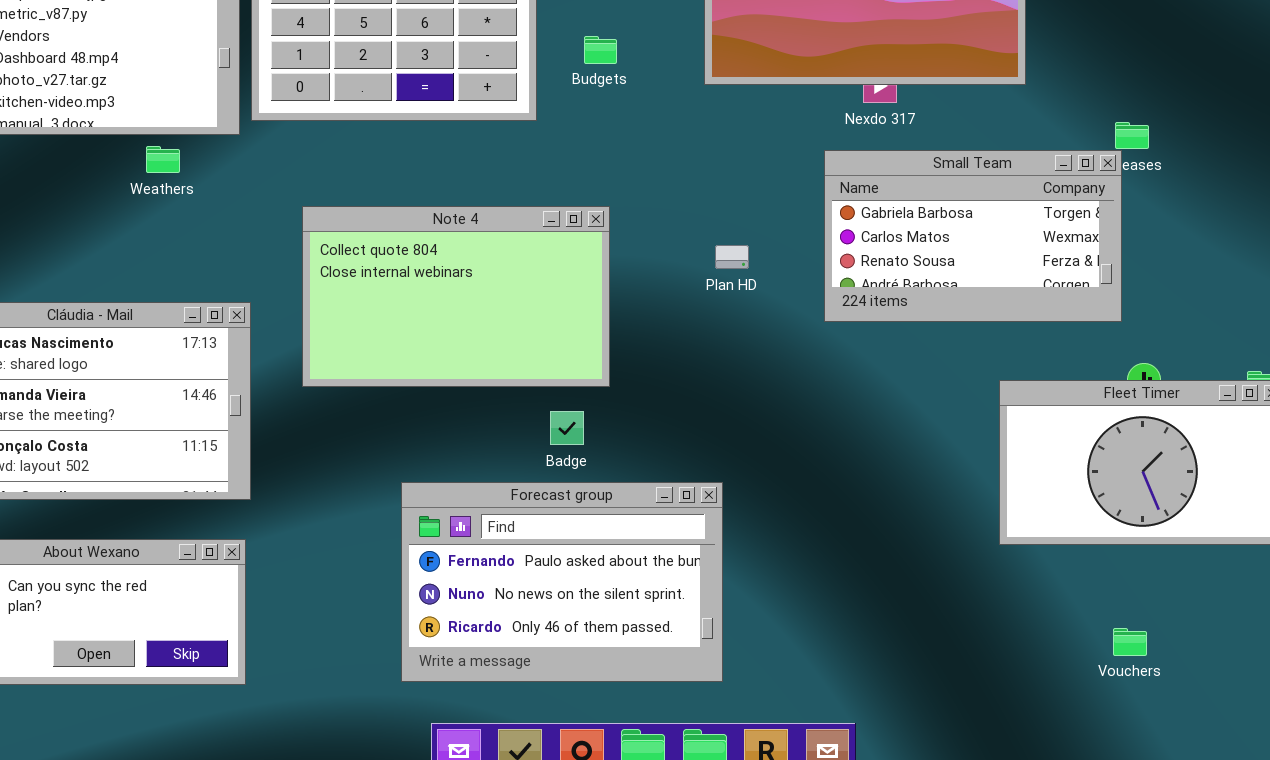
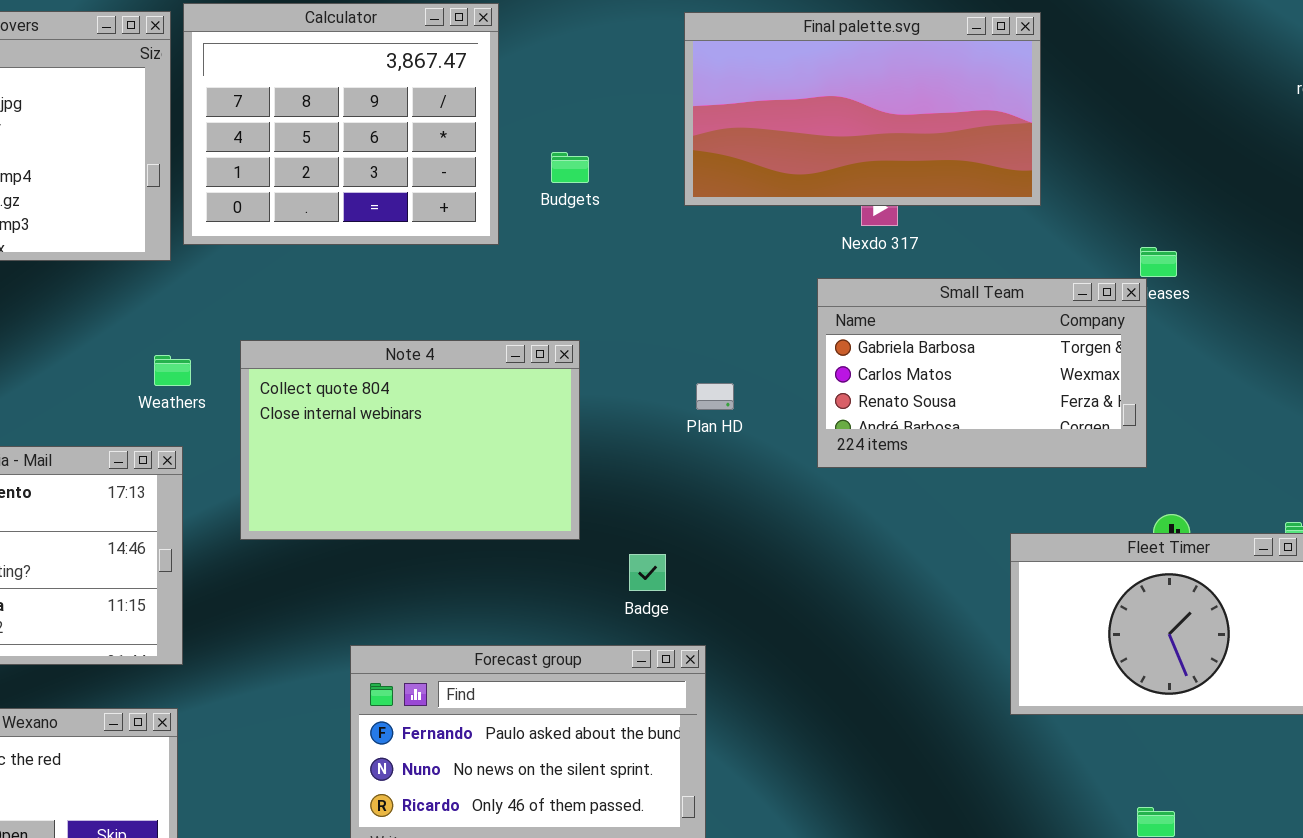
Weathers: [146,146,180,173] -> [154,355,191,386], moved
Badge: [550,411,584,445] -> [629,554,666,591], moved

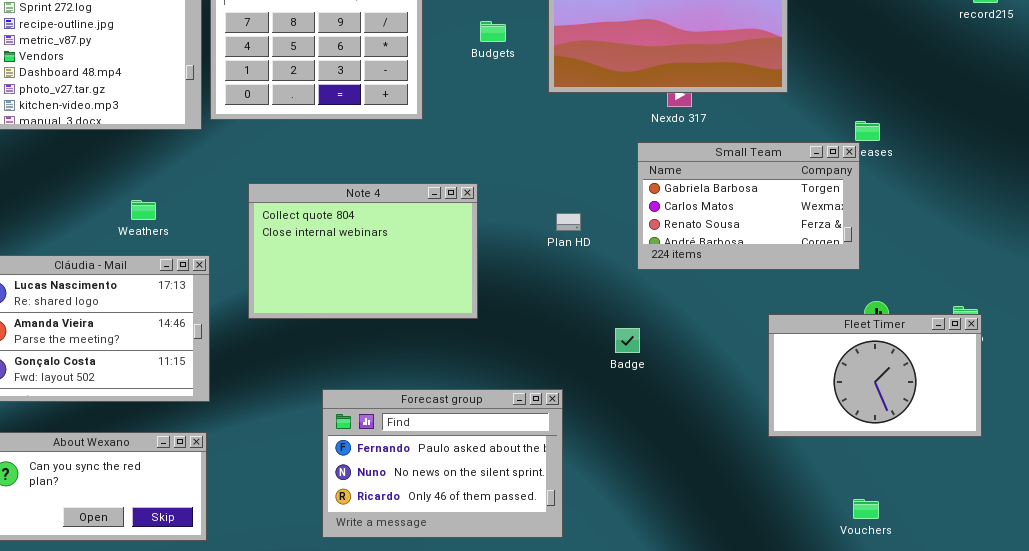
Budgets: [551,152,589,183] -> [480,21,506,42], moved
Weathers: [154,355,191,386] -> [131,200,156,220], moved
Badge: [629,554,666,591] -> [615,328,640,353], moved

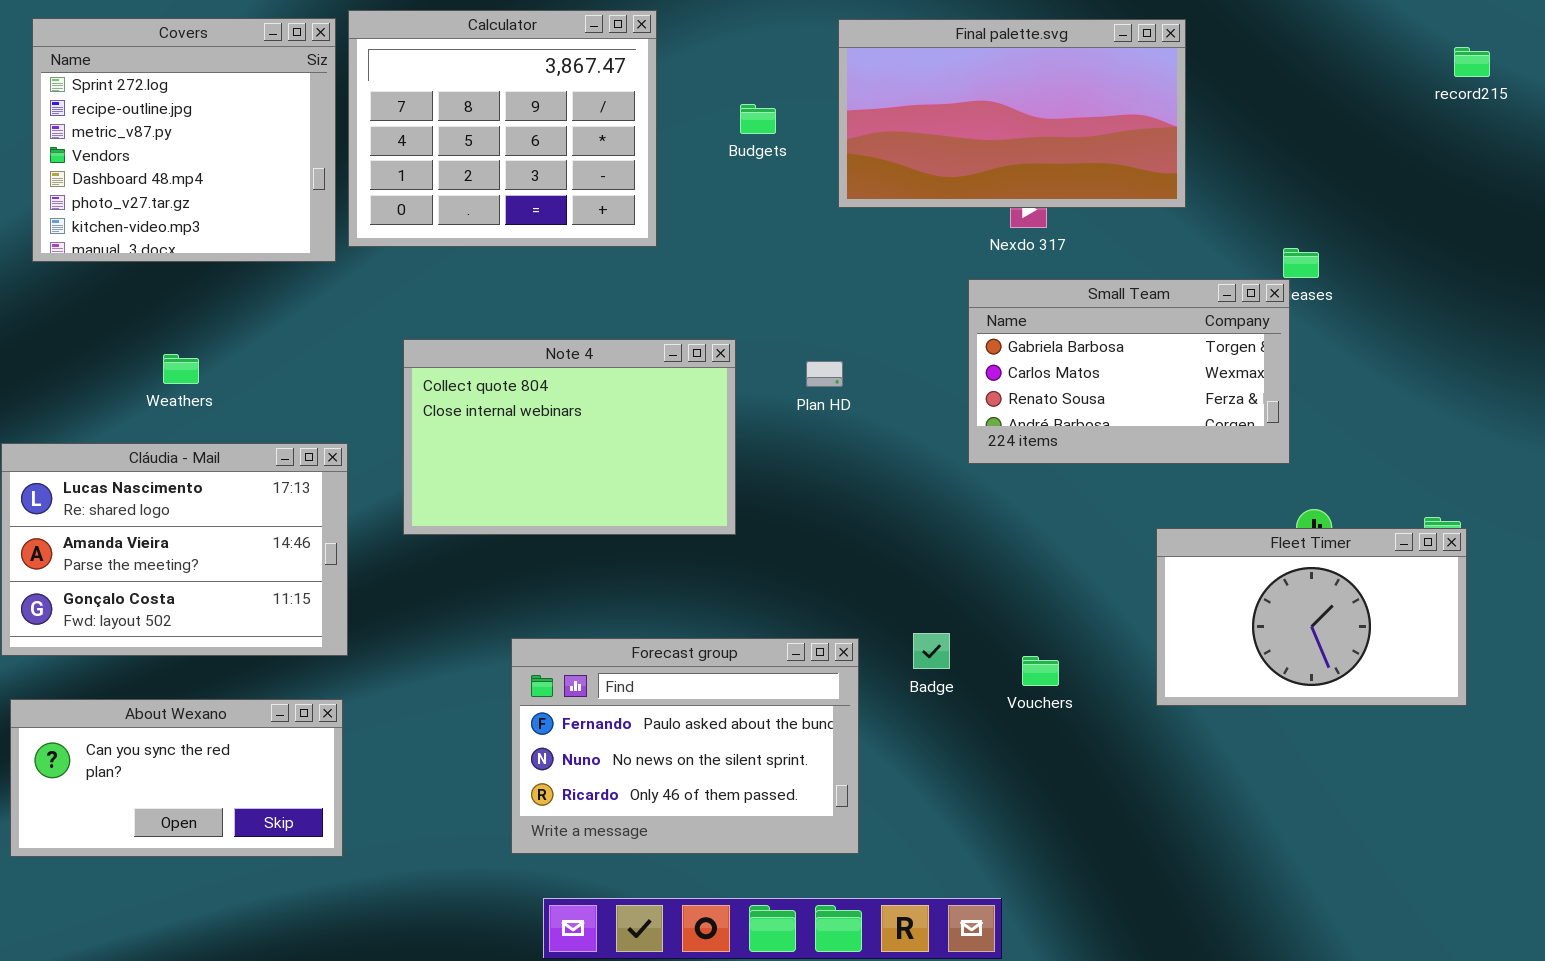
Weathers: [131,200,156,220] -> [163,354,199,384], moved
Plan HD: [556,213,581,231] -> [806,361,843,387], moved
Badge: [615,328,640,353] -> [913,633,950,669], moved
Vouchers: [853,499,879,519] -> [1022,656,1059,686], moved

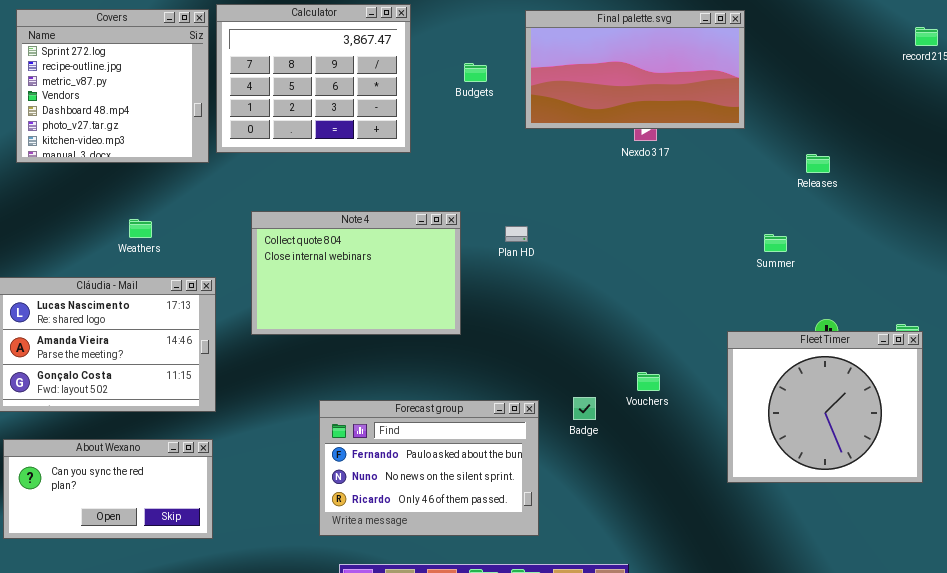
Small Team: [968,279,1290,464] -> none, closed
Weathers: [163,354,199,384] -> [129,219,152,238], moved
Fleet Timer: [1156,528,1467,706] -> [727,331,923,483], resized
Vouchers: [1022,656,1059,686] -> [637,372,660,391], moved

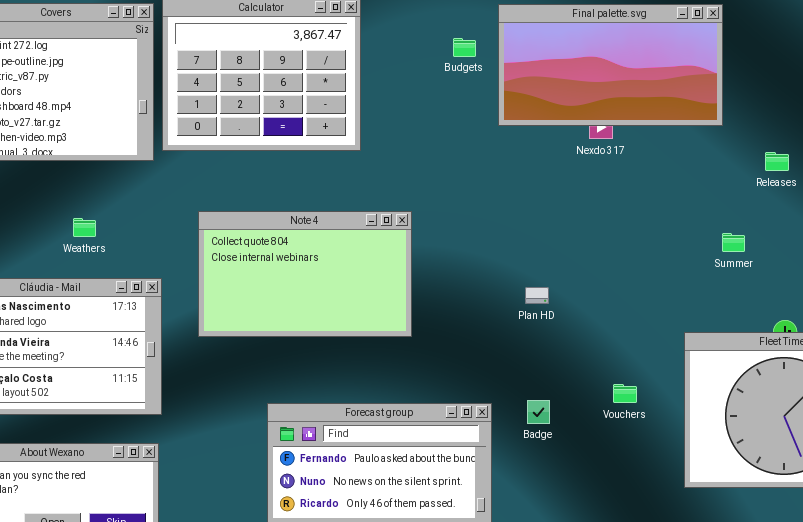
Final palette.svg: [525,10,745,129] -> [498,4,723,126], moved
Budgets: [464,63,487,82] -> [453,38,476,57], moved
Plan HD: [505,226,528,242] -> [525,287,549,304], moved
Vouchers: [637,372,660,391] -> [613,384,637,403], moved

